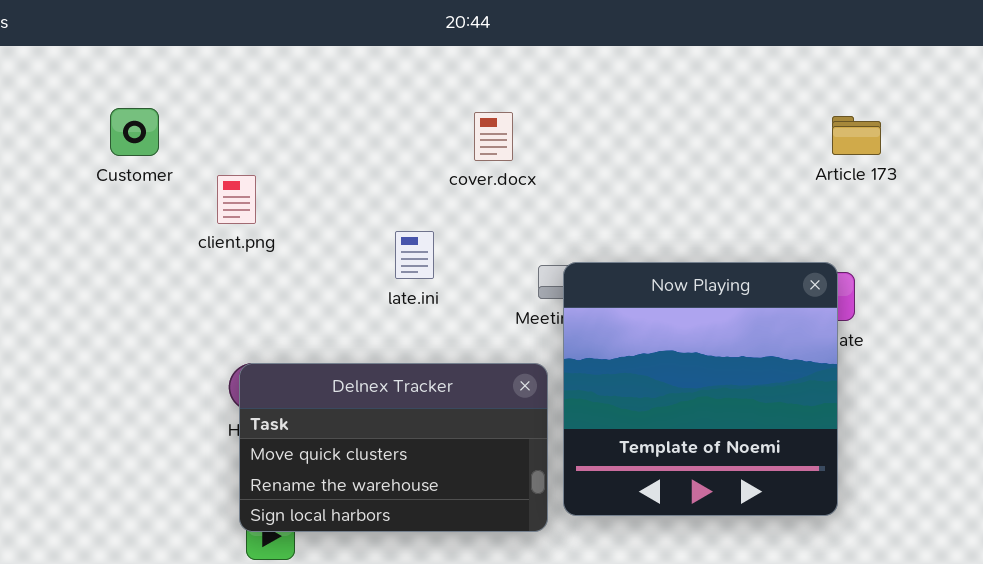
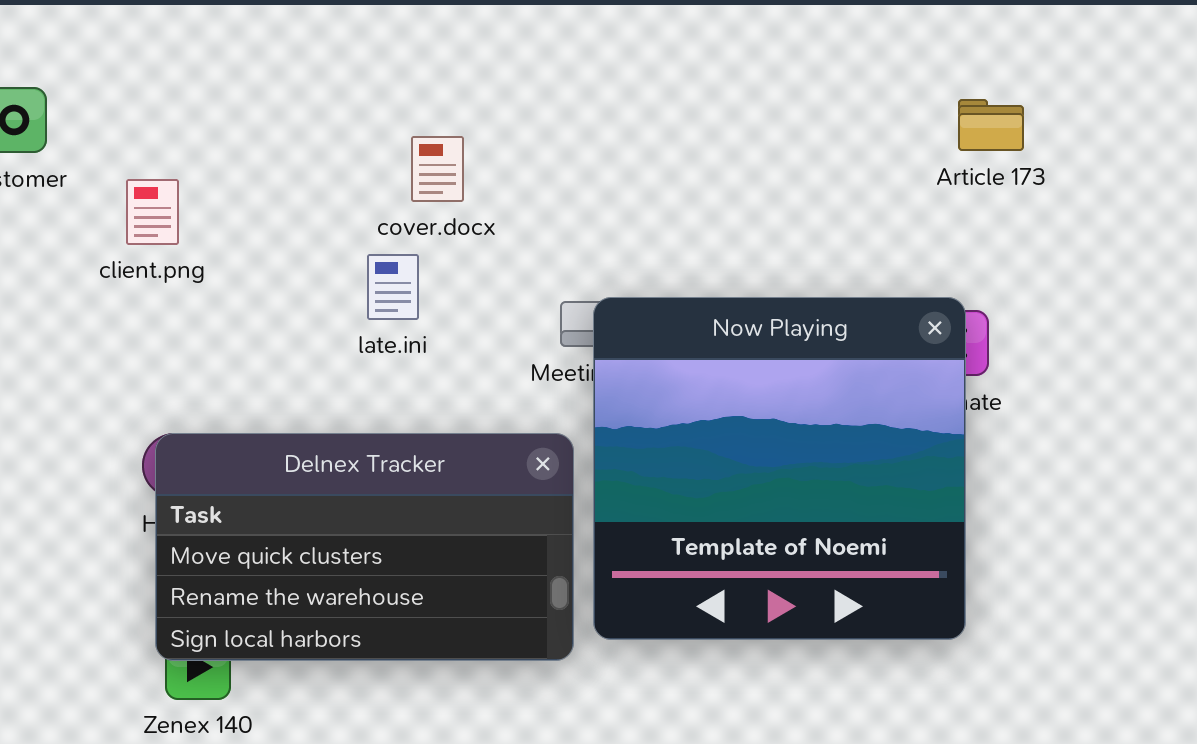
cover.docx: [474,112,513,161] -> [411,136,464,202], moved

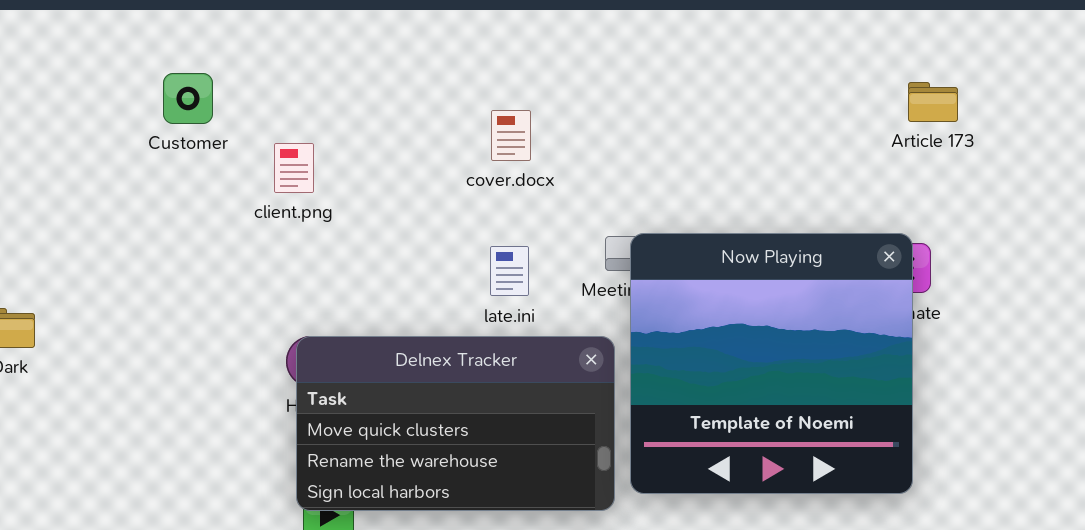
late.ini: [367,254,419,320] -> [490,246,529,296], moved

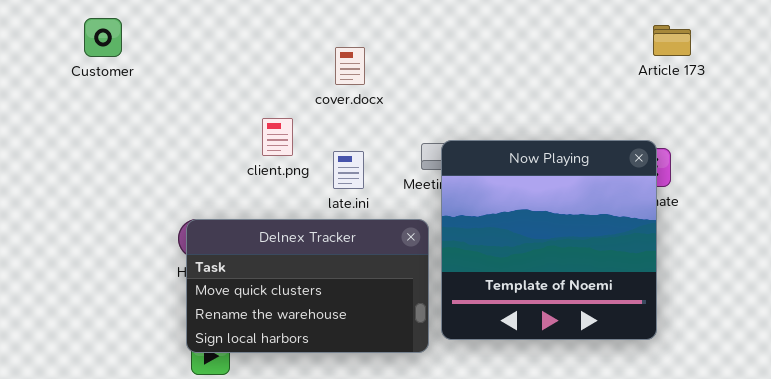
client.png: [274,143,314,193] -> [262,118,293,156], moved

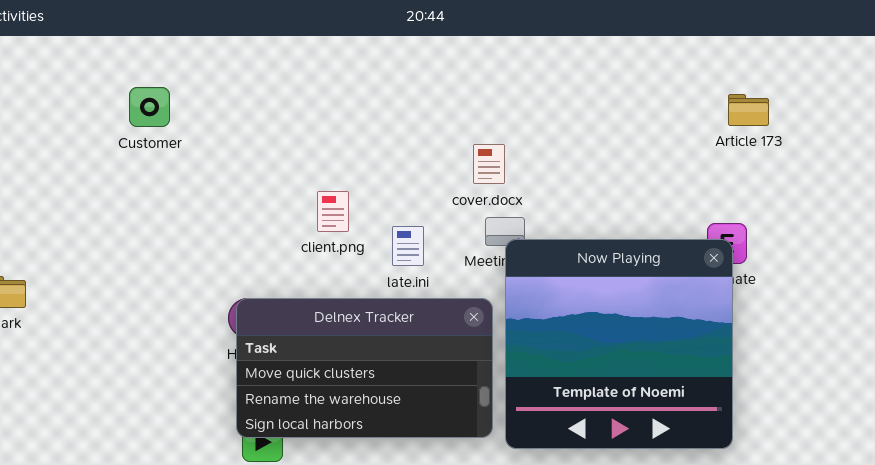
cover.docx: [335,47,365,85] -> [473,144,505,184], moved
Now Playing: [441,140,657,340] -> [505,239,733,449], moved

